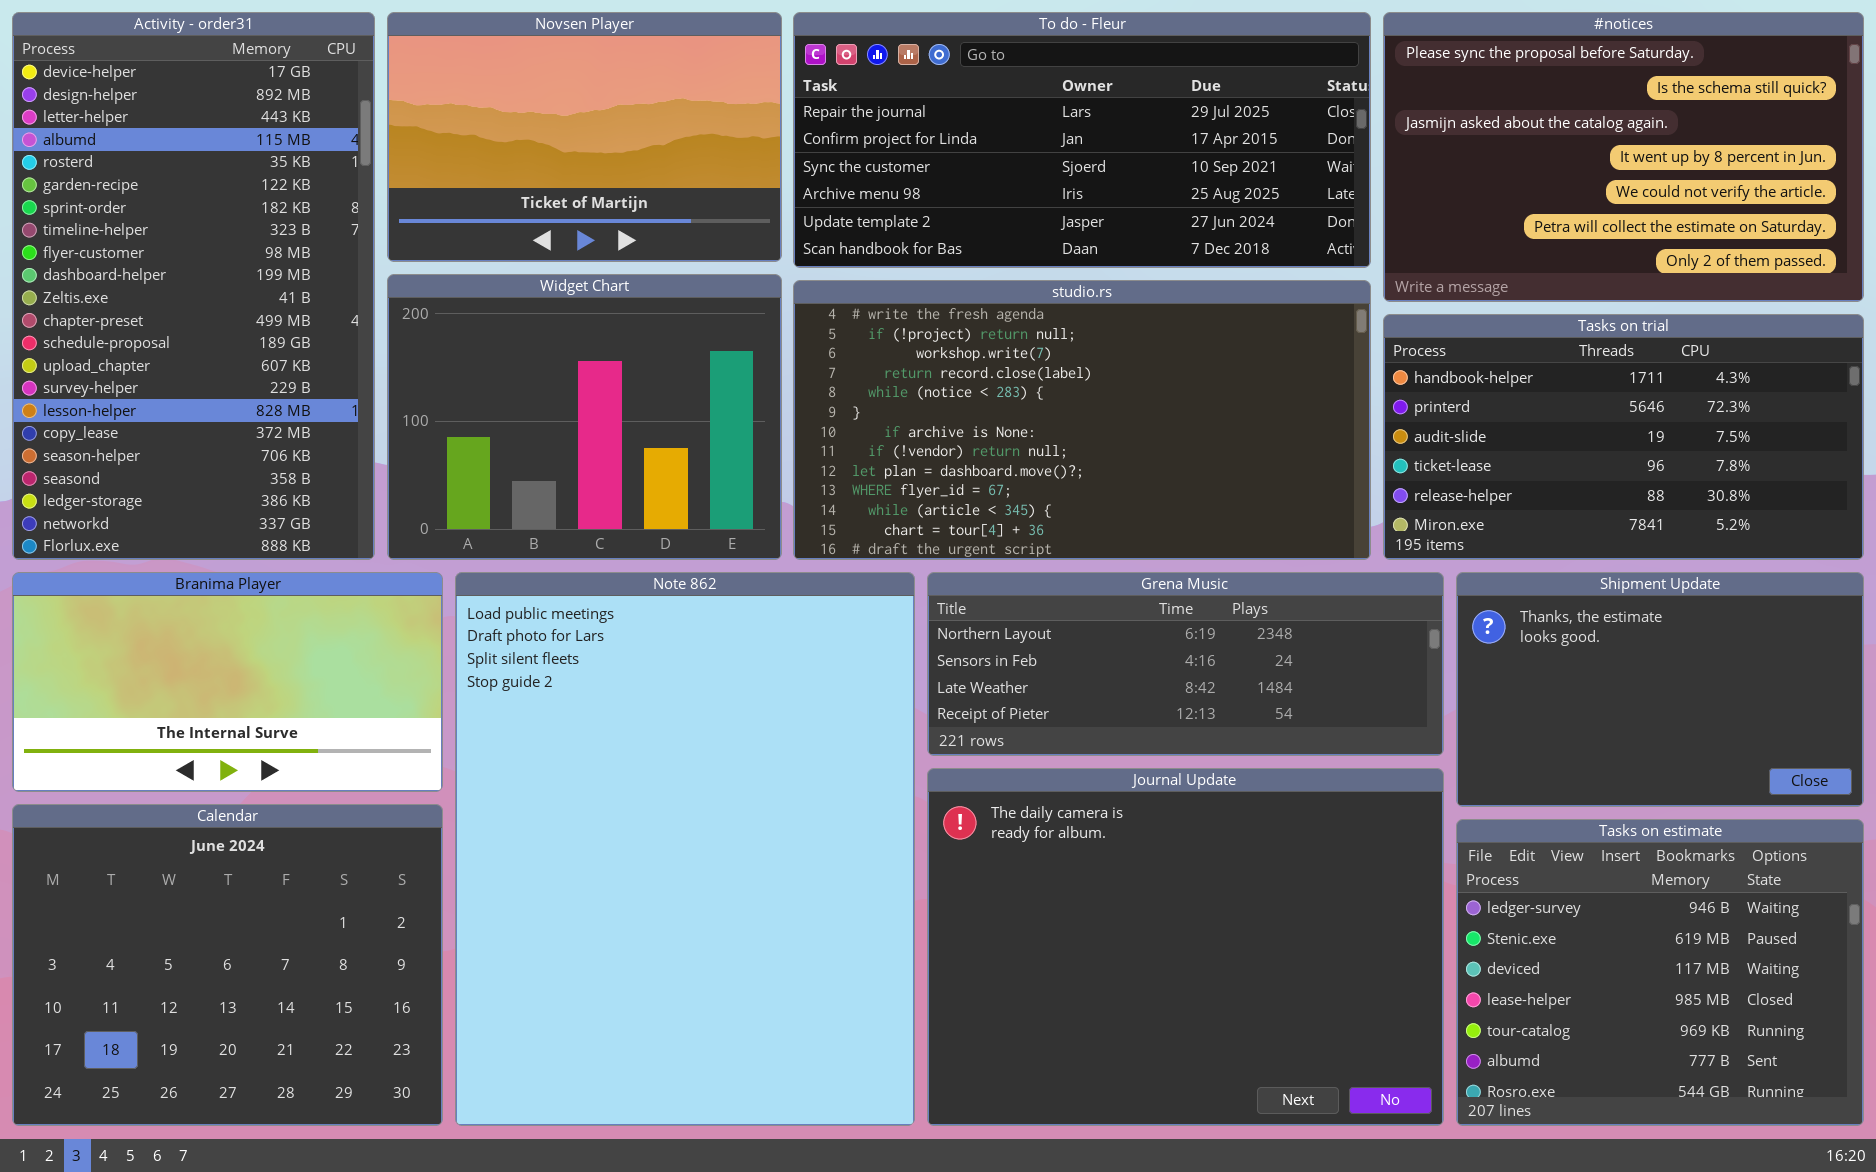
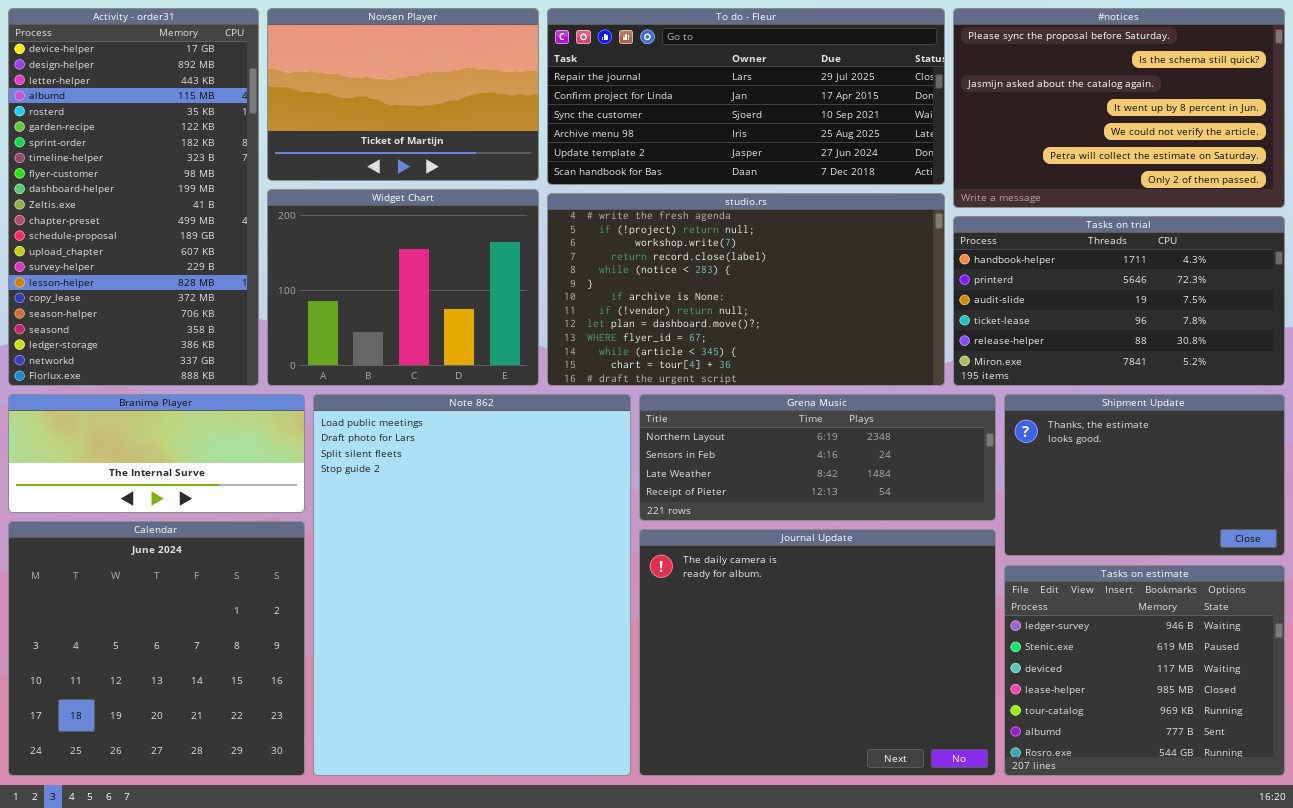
Branima Player: [12,572,443,792] -> [8,394,305,513], resized
Calendar: [12,804,443,1126] -> [8,521,305,776], resized

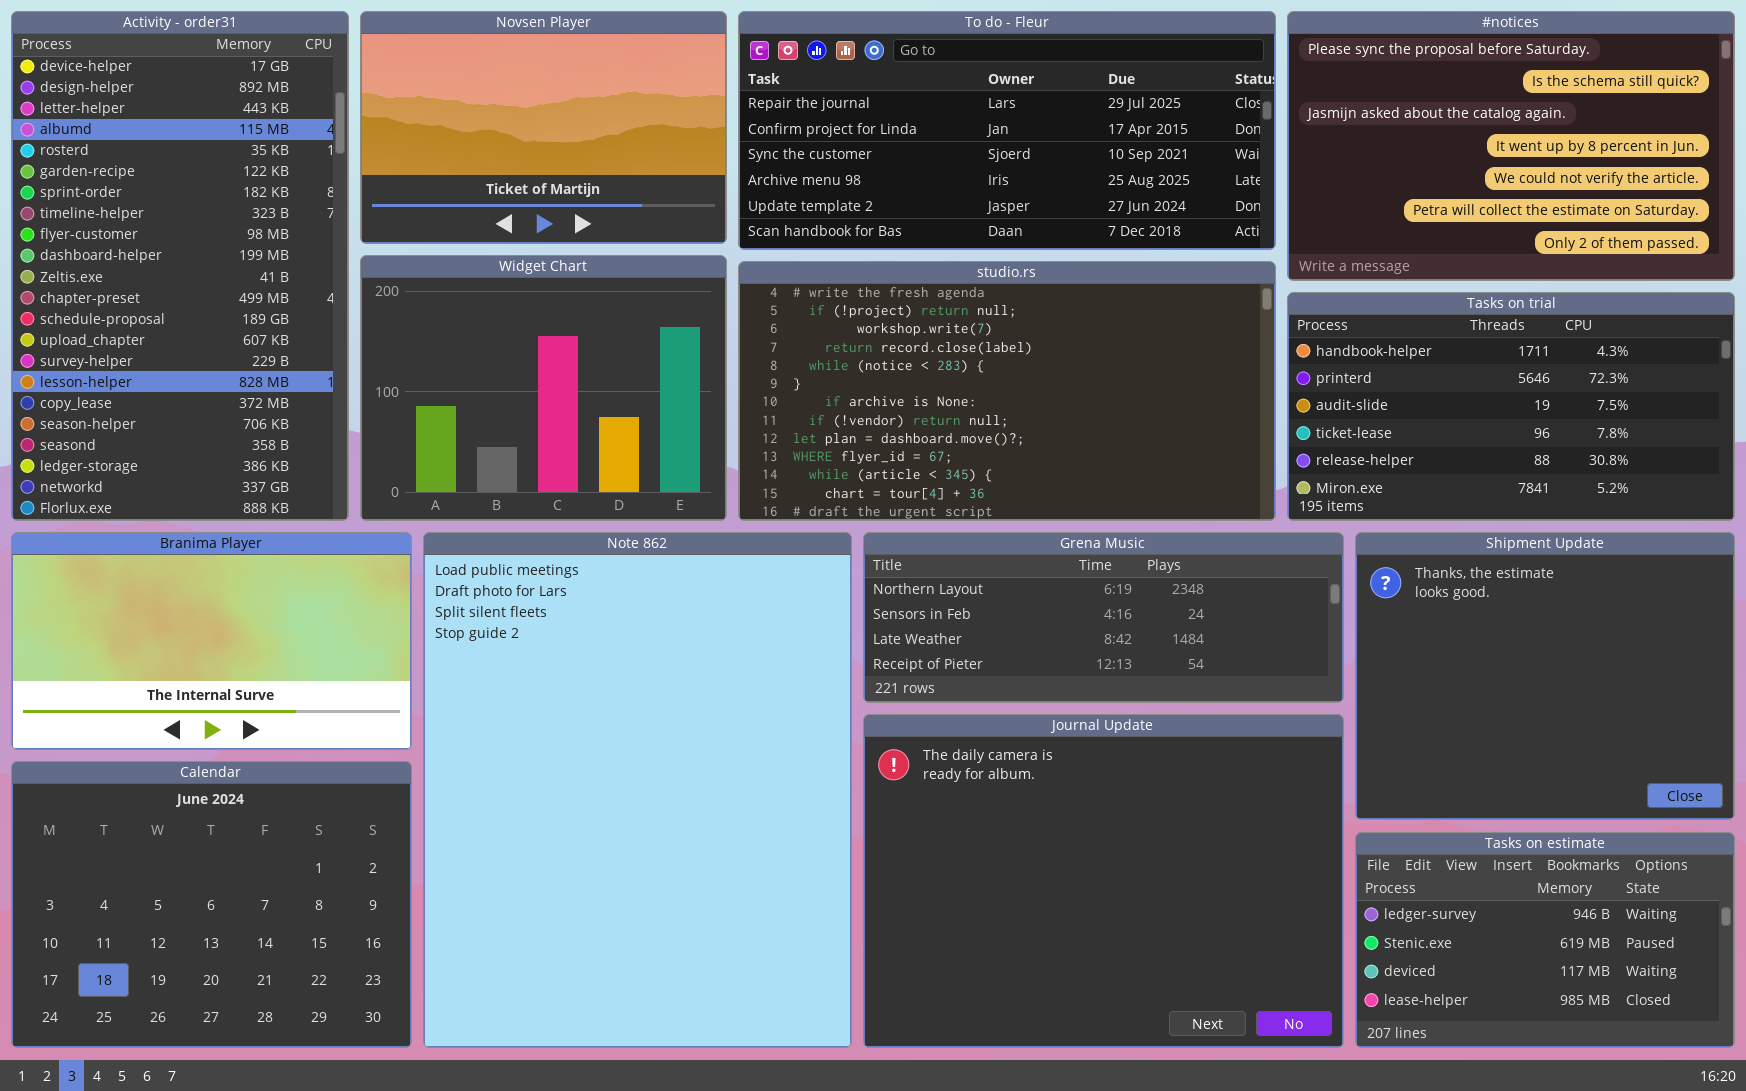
Branima Player: [8,394,305,513] -> [11,532,412,750], resized
Shipment Update: [1004,394,1285,556] -> [1355,532,1735,820], resized
Calendar: [8,521,305,776] -> [11,761,412,1048], resized
Tasks on estimate: [1004,565,1285,776] -> [1355,832,1735,1048], resized

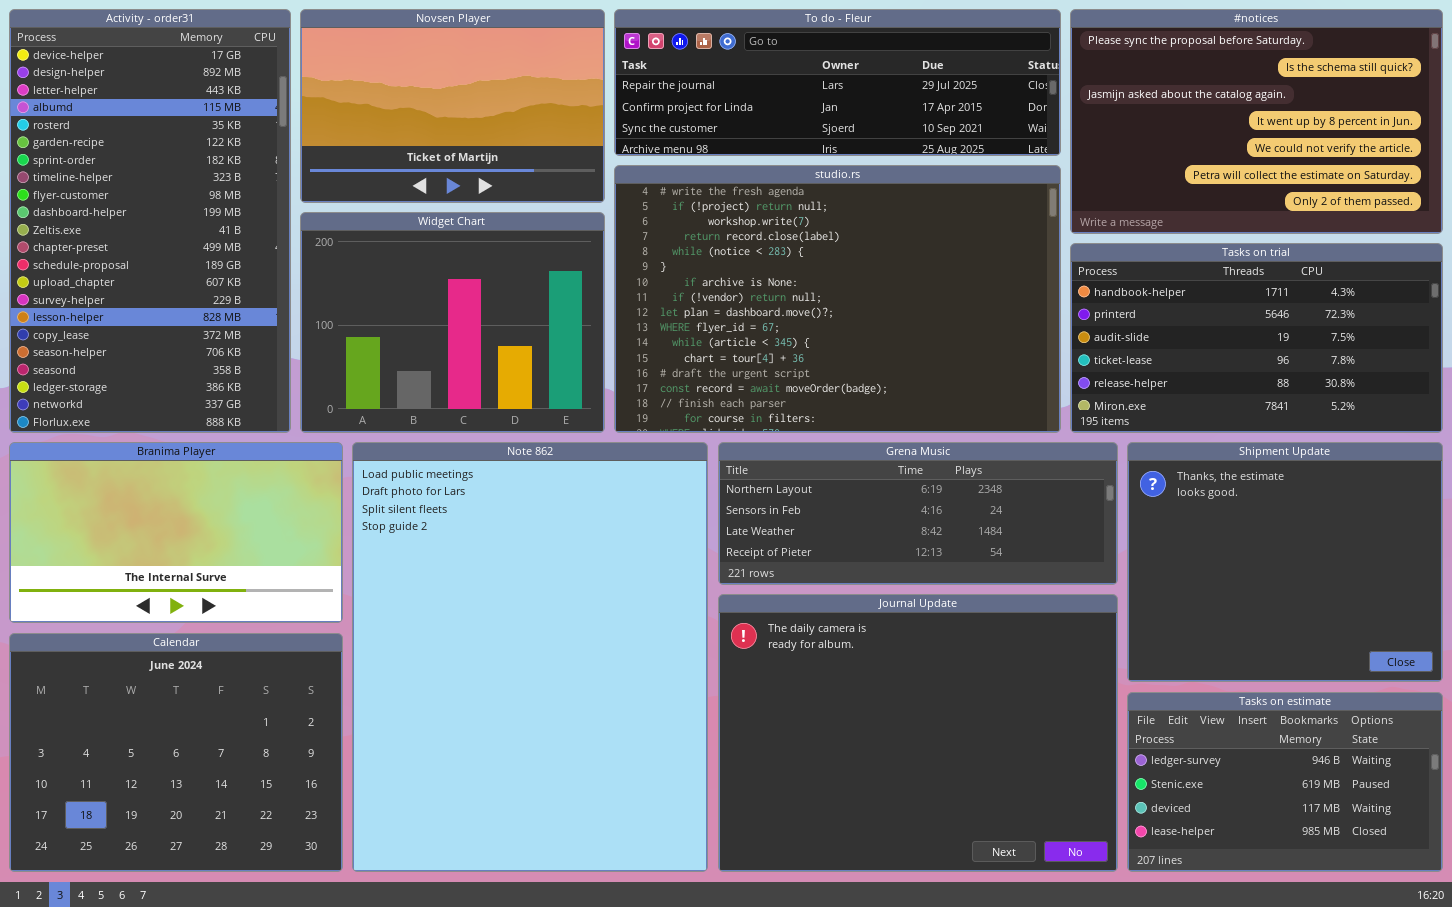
To do - Fleur: [738,11,1276,250] -> [614,9,1061,156], resized
studio.rs: [738,261,1276,521] -> [614,165,1061,433], resized

